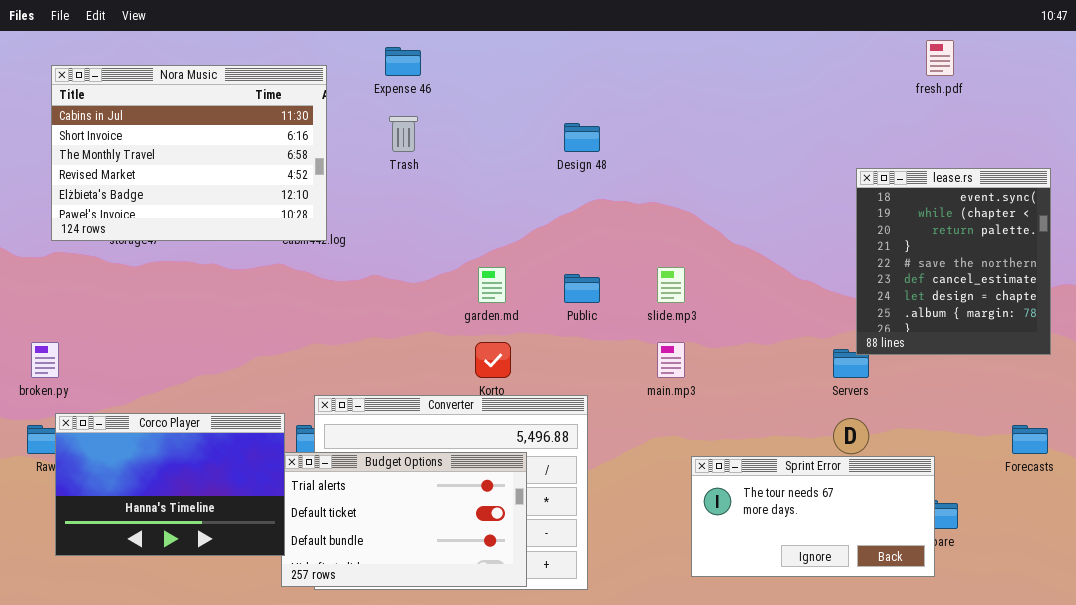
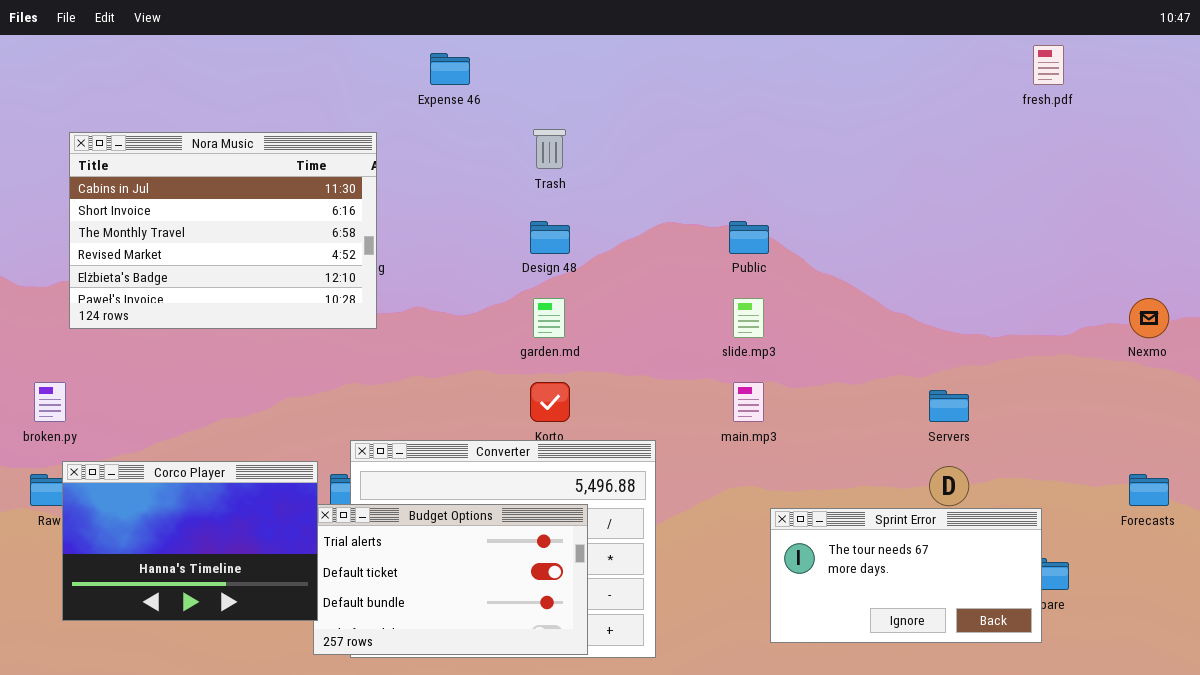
Nora Music: [51,65,327,241] -> [69,132,377,329], moved
Trash: [389,116,418,152] -> [533,129,566,169], moved
Design 48: [564,123,600,152] -> [530,221,570,254], moved
lease.rs: [856,168,1051,355] -> none, closed
Public: [564,274,600,303] -> [729,221,769,254], moved

